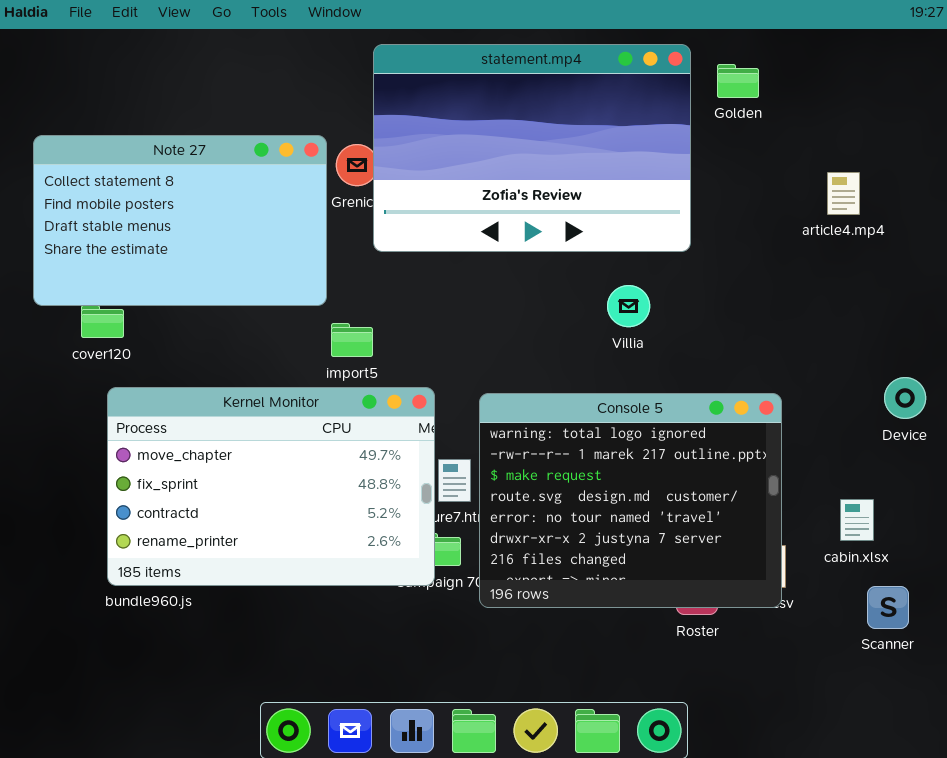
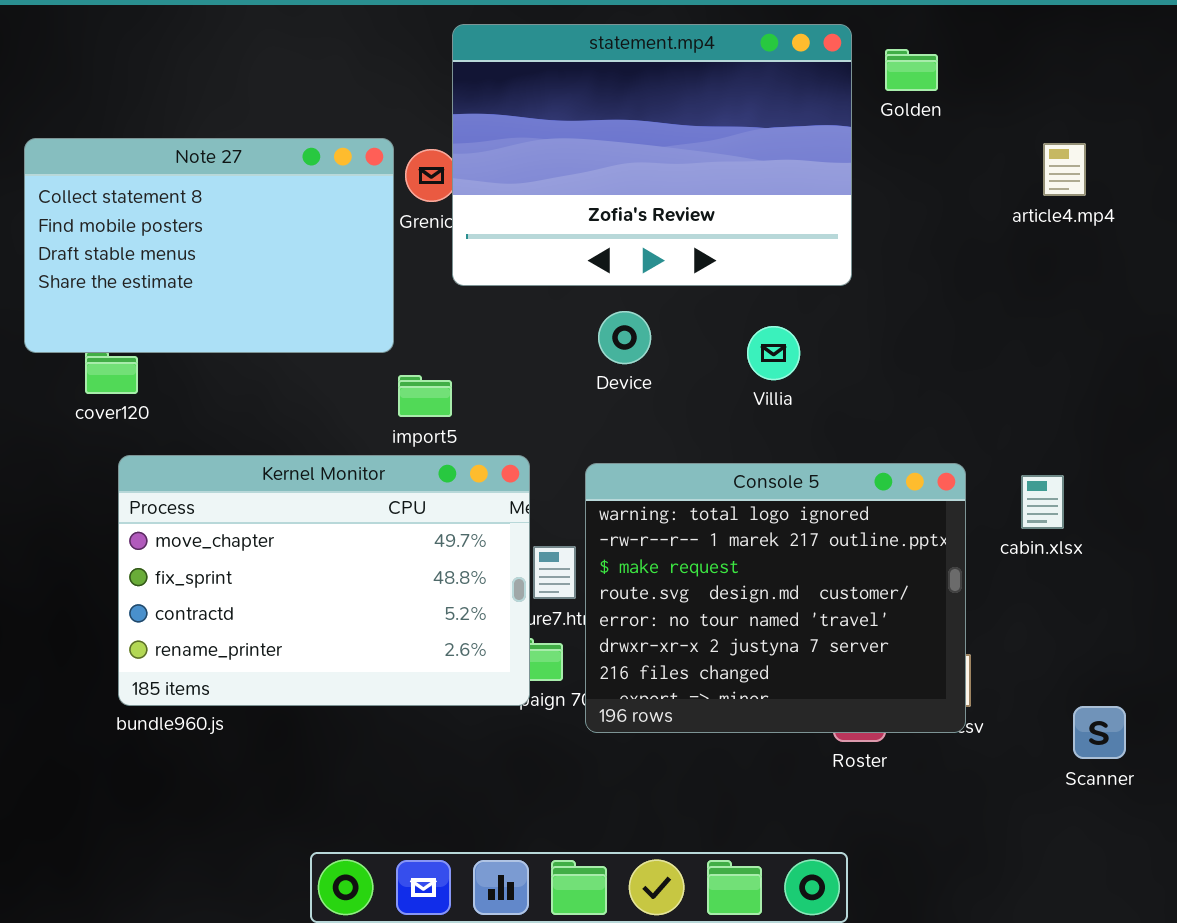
article4.mp4: [827,172,860,215] -> [1043,143,1086,196], moved
Device: [884,377,926,419] -> [598,311,651,364], moved
cabin.xlsx: [840,499,874,541] -> [1021,475,1064,529], moved

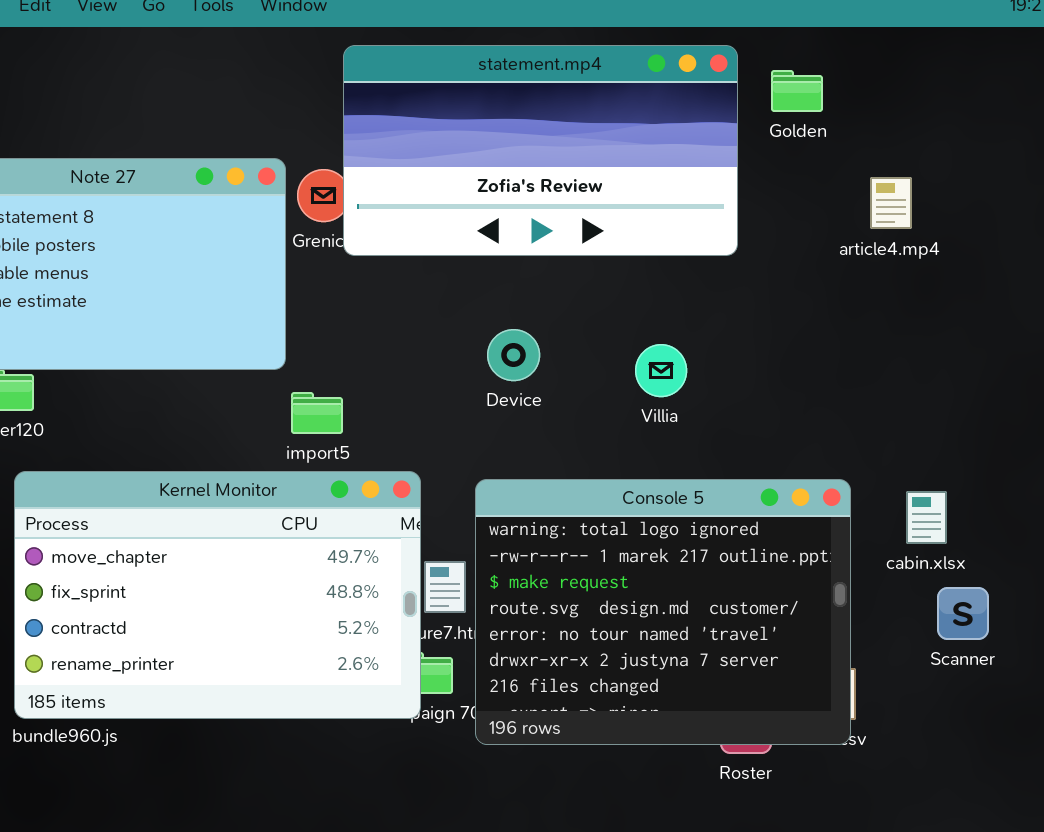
statement.mp4: [452,24,852,286] -> [343,45,738,256], resized
article4.mp4: [1043,143,1086,196] -> [870,177,912,229], moved
Scanner: [1073,706,1126,759] -> [937,587,989,640], moved

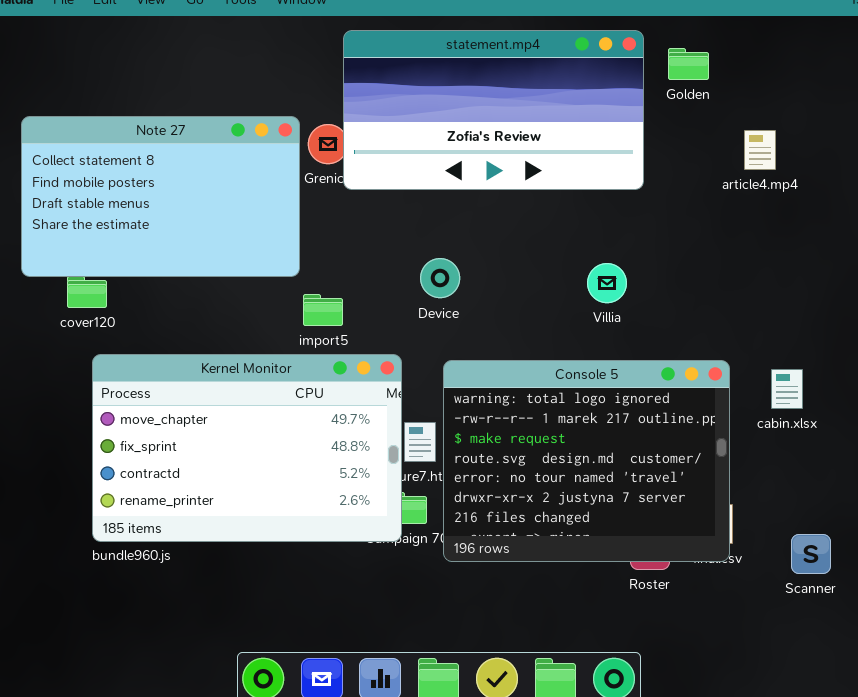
Device: [487,329,540,381] -> [420,258,460,298], moved
Villia: [635,344,687,397] -> [587,263,627,303], moved
Scanner: [937,587,989,640] -> [791,534,831,574], moved

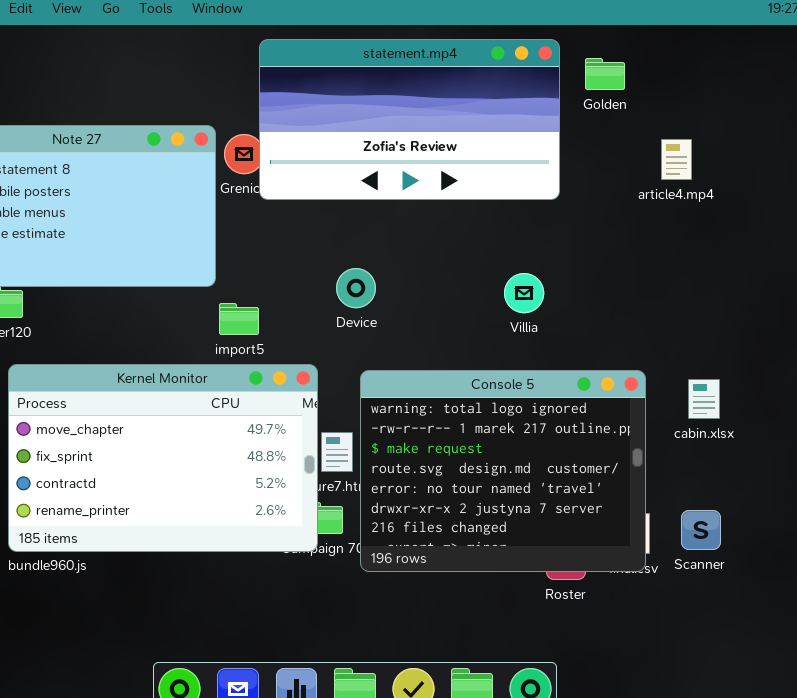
Scanner: [791,534,831,574] -> [681,510,721,550], moved

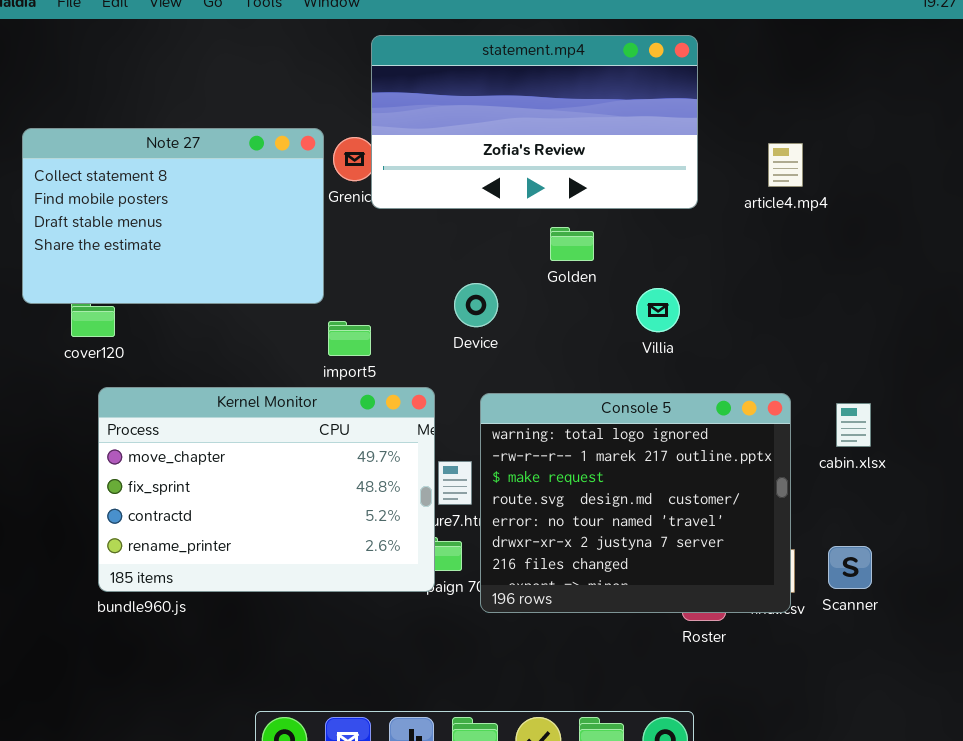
Golden: [585,58,625,90] -> [550,227,594,261], moved
article4.mp4: [661,139,692,180] -> [768,143,803,187], moved

